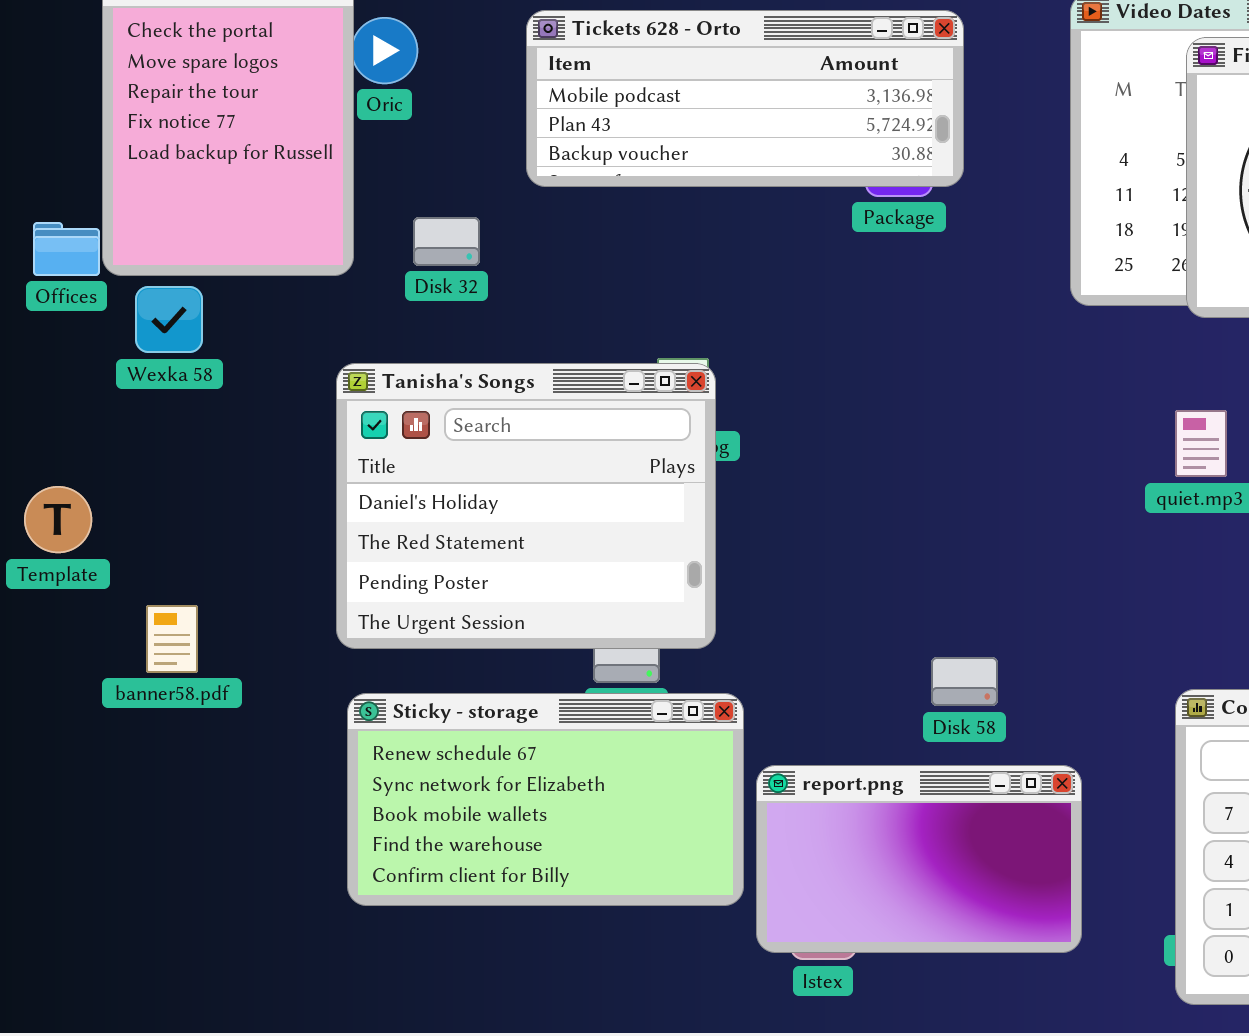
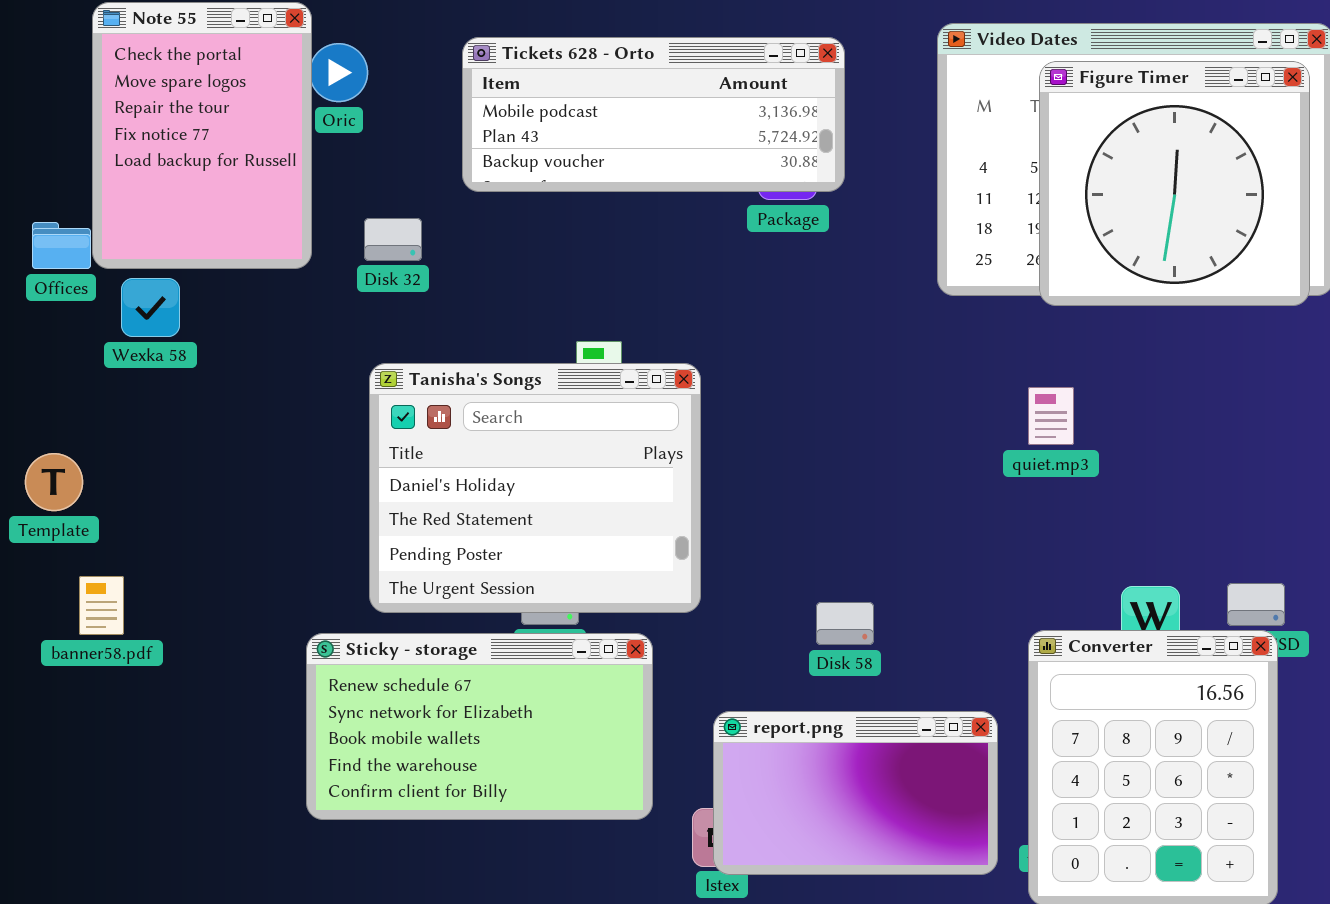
Tanisha's Songs: [336,363,716,649] -> [369,363,701,613], moved
banner58.pdf: [146,605,198,673] -> [79,576,124,635], moved
report.png: [756,765,1082,953] -> [713,711,998,875], moved

